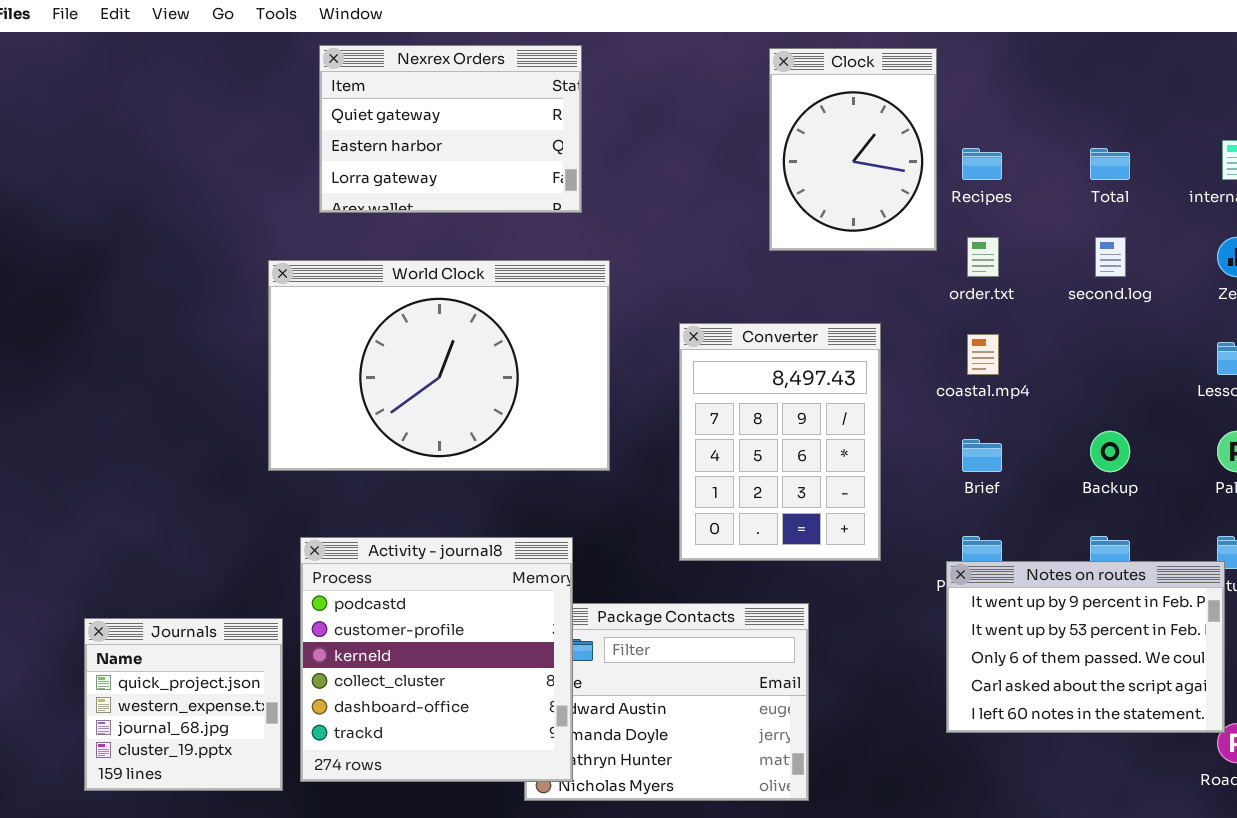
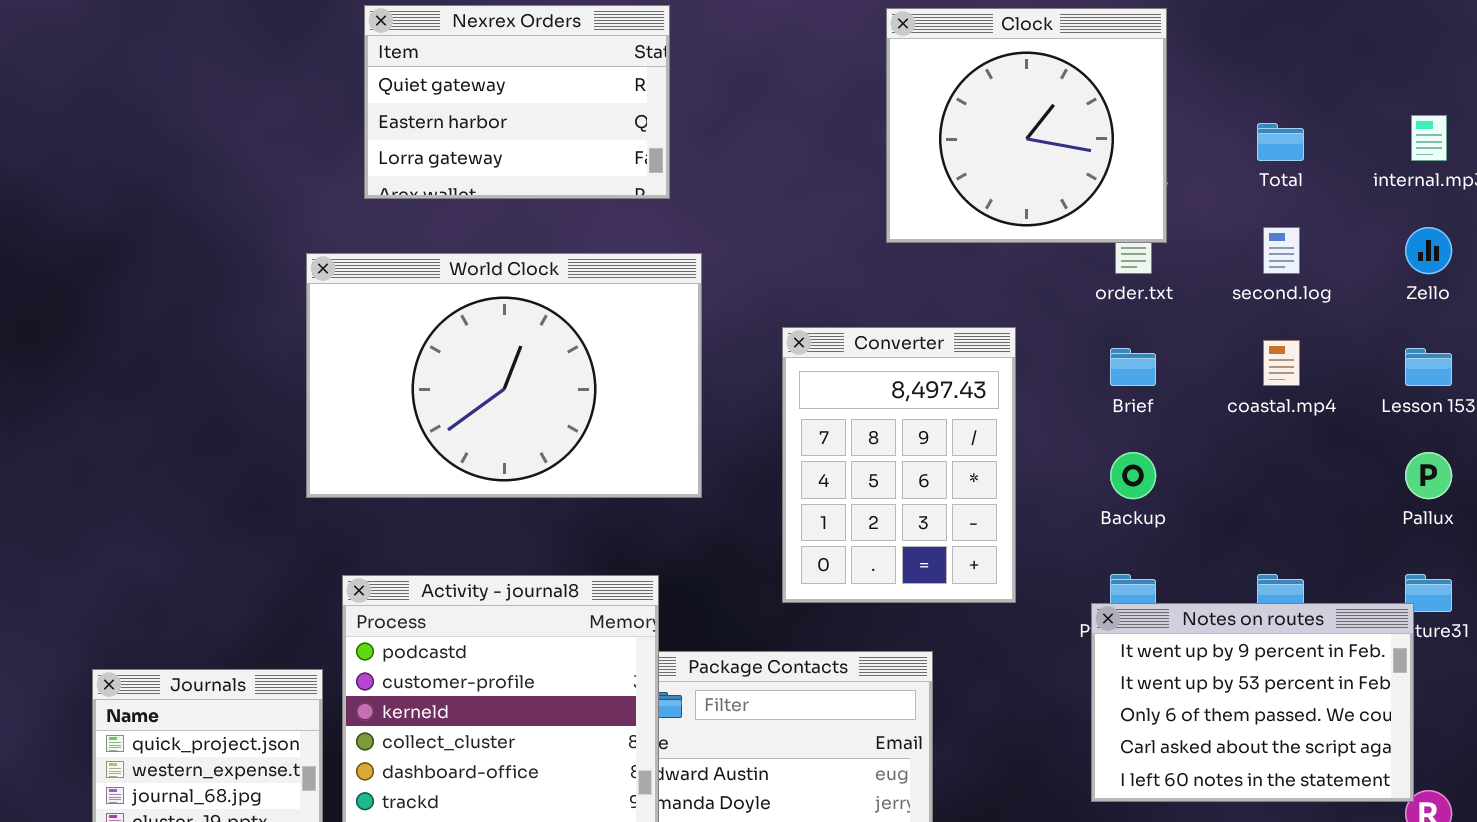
Clock: [769,48,937,251] -> [886,8,1167,243], resized
coastal.mp4: [967,334,999,375] -> [1263,340,1300,386], moved
Backup: [1090,431,1130,472] -> [1110,452,1156,499], moved
Brief: [962,439,1002,472] -> [1110,348,1156,386], moved

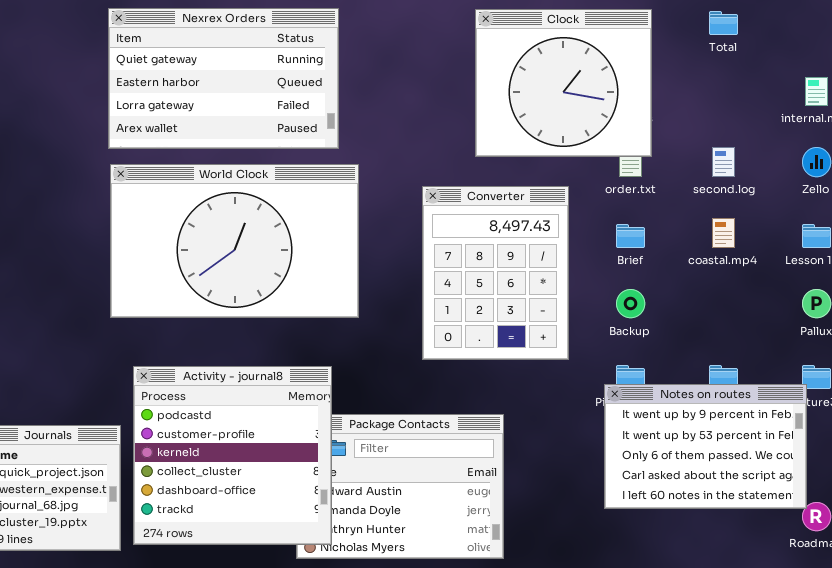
Nexrex Orders: [364,5,670,199] -> [108,8,339,149], resized
Total: [1257,123,1304,161] -> [709,11,738,35], moved
Converter: [782,327,1016,603] -> [422,186,569,360], moved

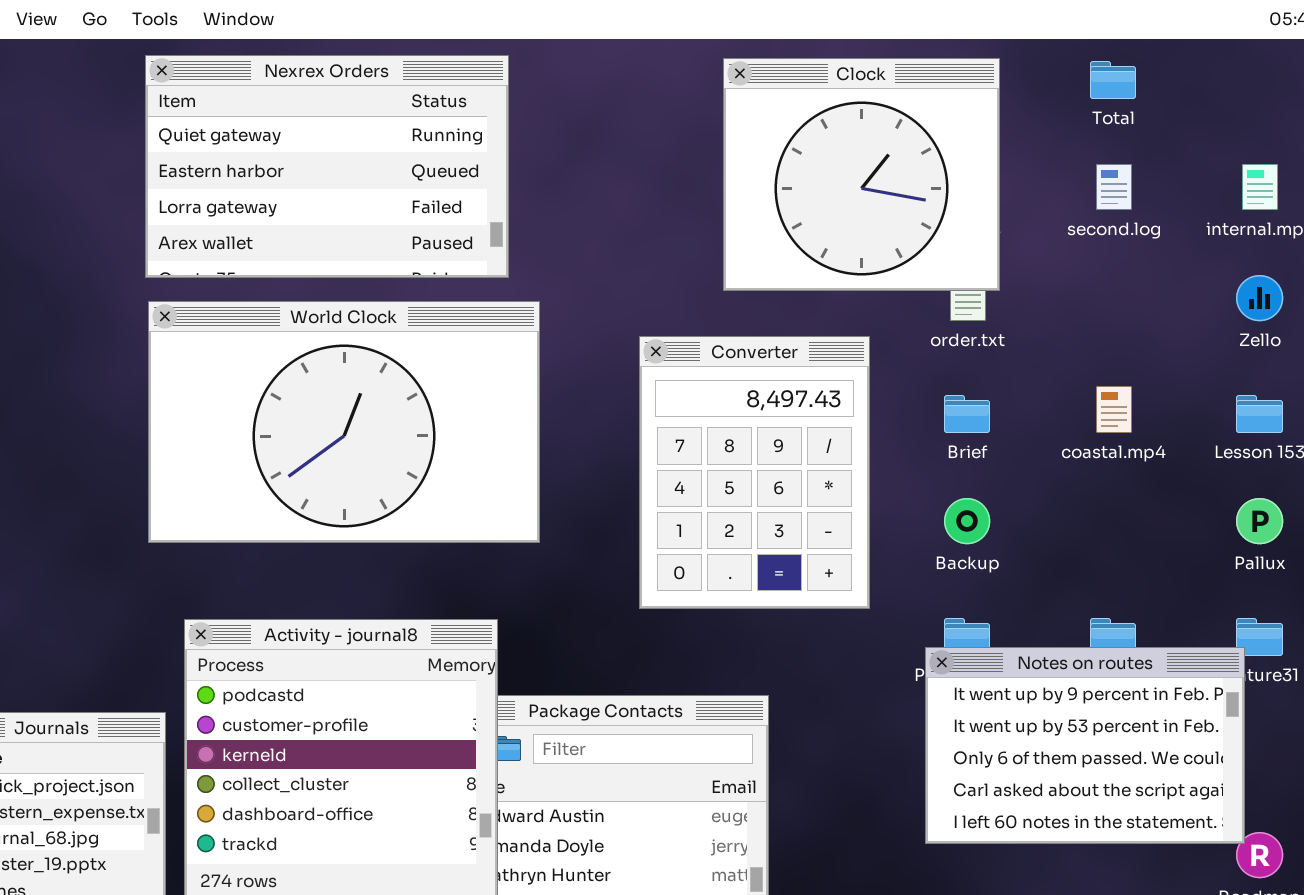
second.log: [712,147,735,177] -> [1096,164,1132,210], moved

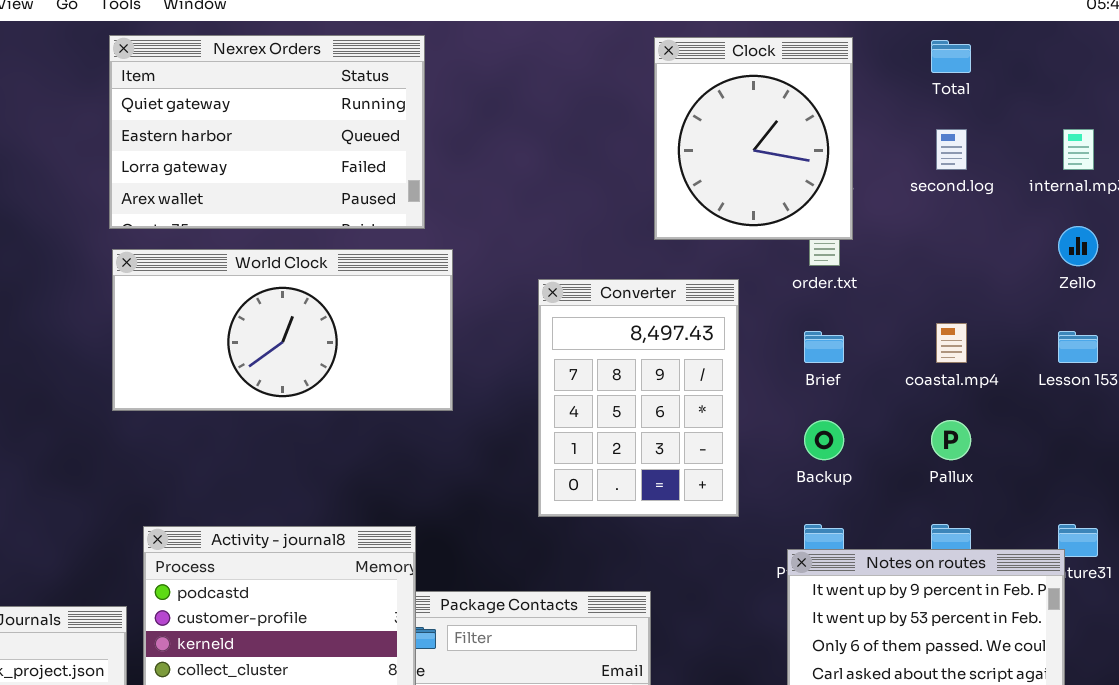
Clock: [723,58,1000,291] -> [654,37,853,240], resized
World Clock: [148,301,540,543] -> [112,249,453,411], resized
Pallux: [1236,498,1283,544] -> [931,420,971,460], moved

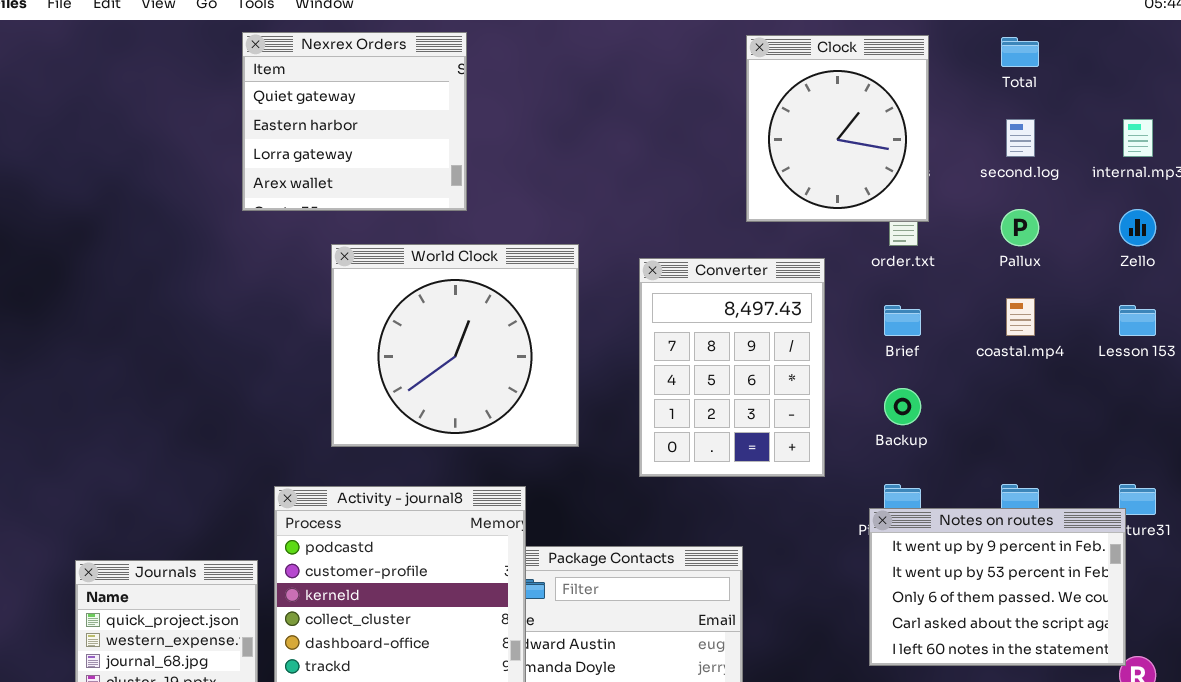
Nexrex Orders: [109,35,425,229] -> [242,32,467,211], resized
World Clock: [112,249,453,411] -> [331,244,579,447], moved, resized
Pallux: [931,420,971,460] -> [1001,209,1039,246], moved

